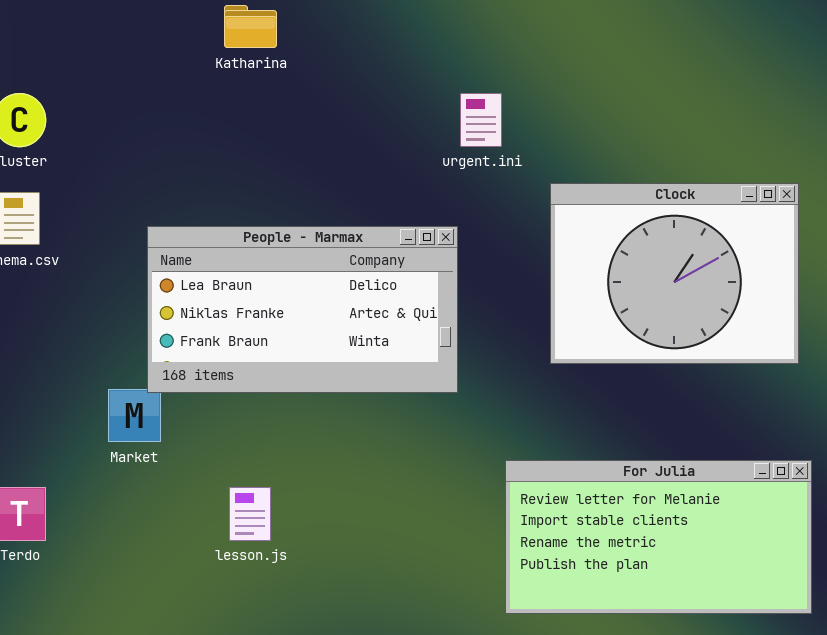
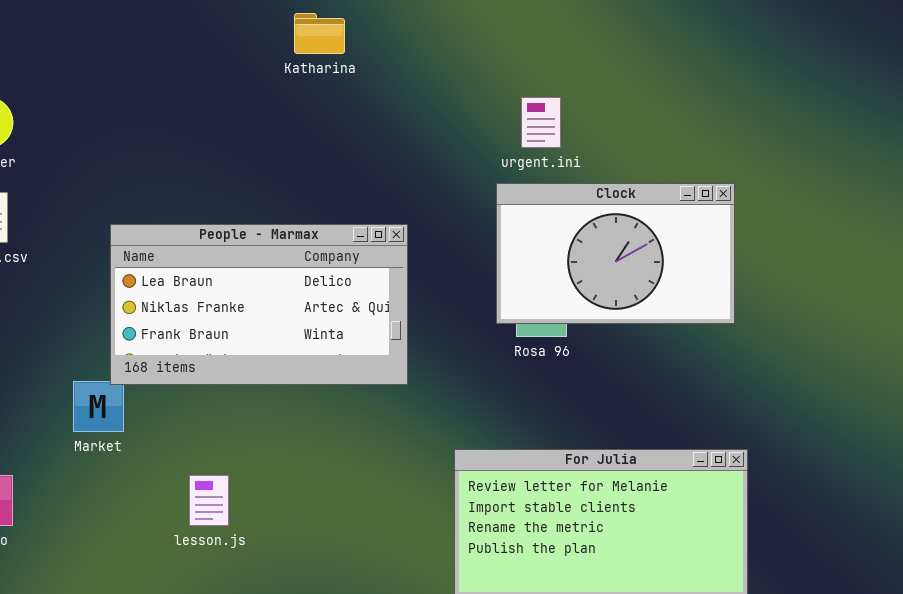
Katharina: [224,5,277,48] -> [294,13,345,54], moved
urgent.ini: [460,93,502,147] -> [521,97,561,148], moved
Clock: [550,183,799,364] -> [496,183,735,324], resized

